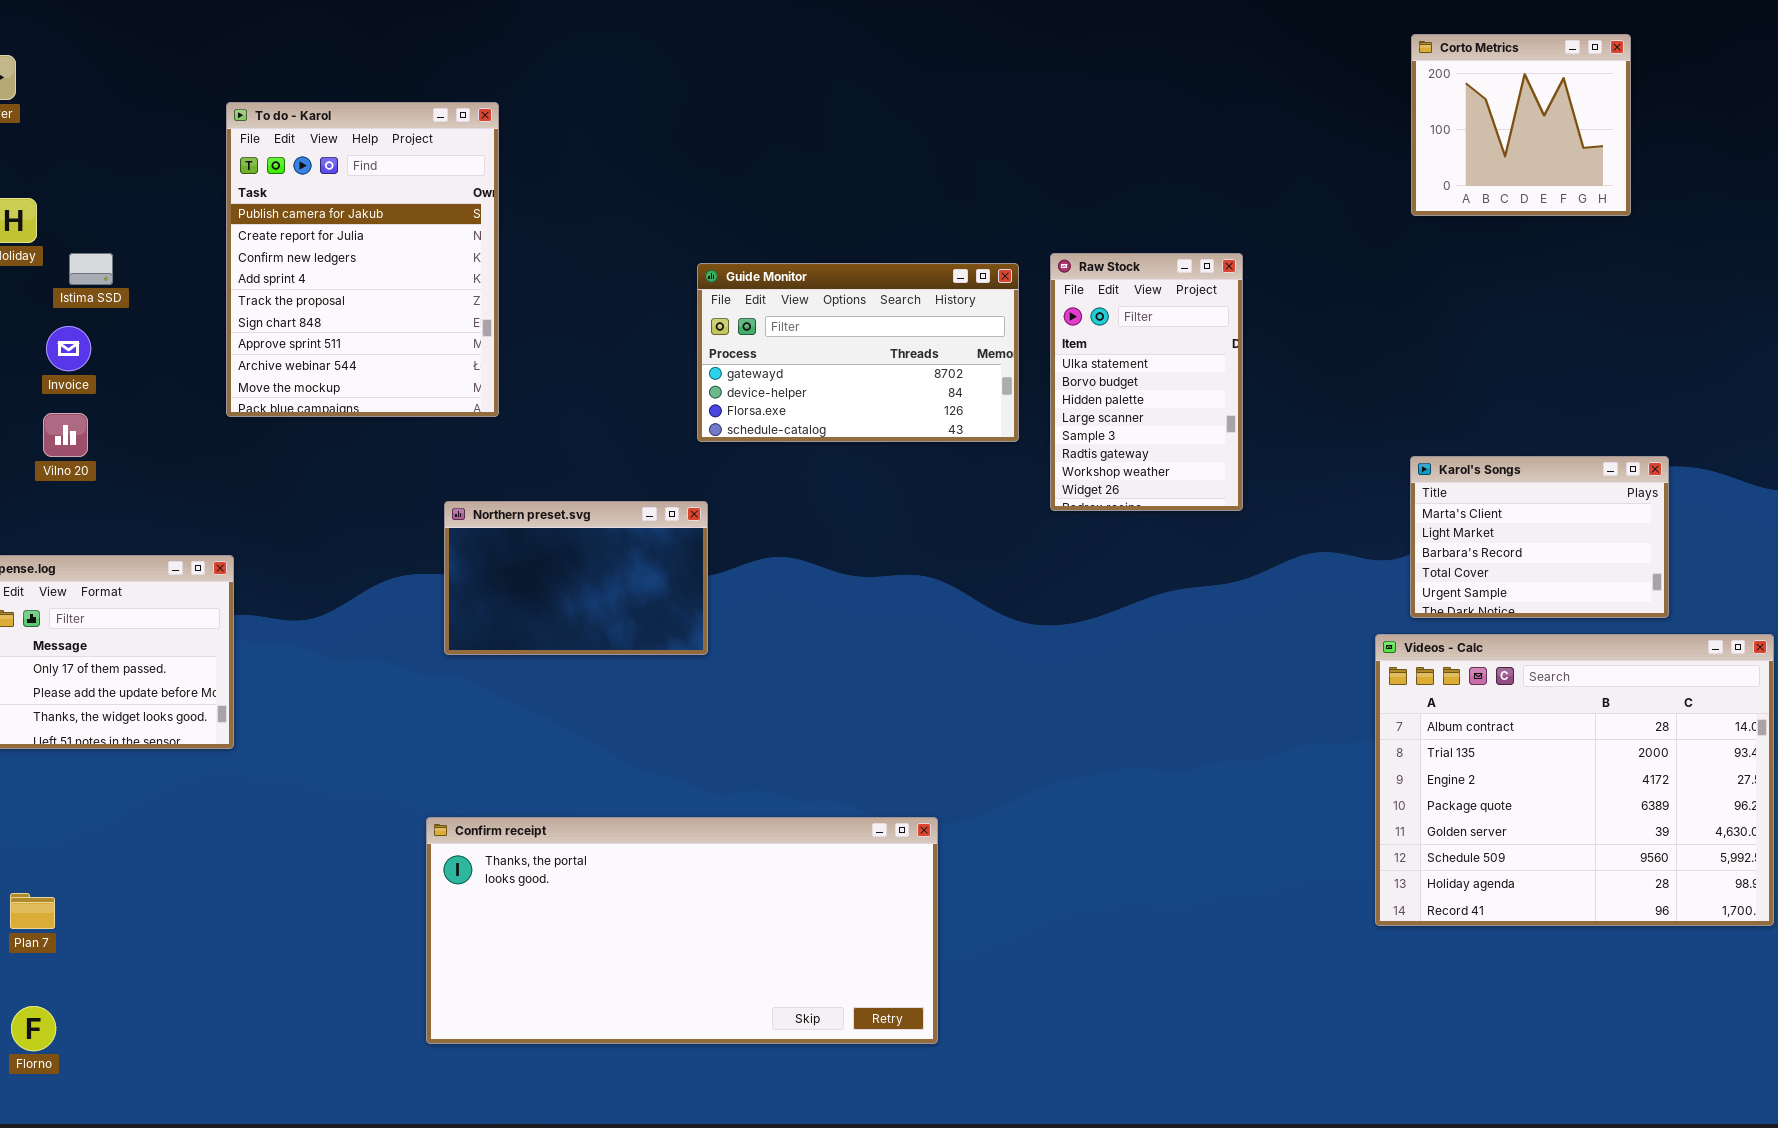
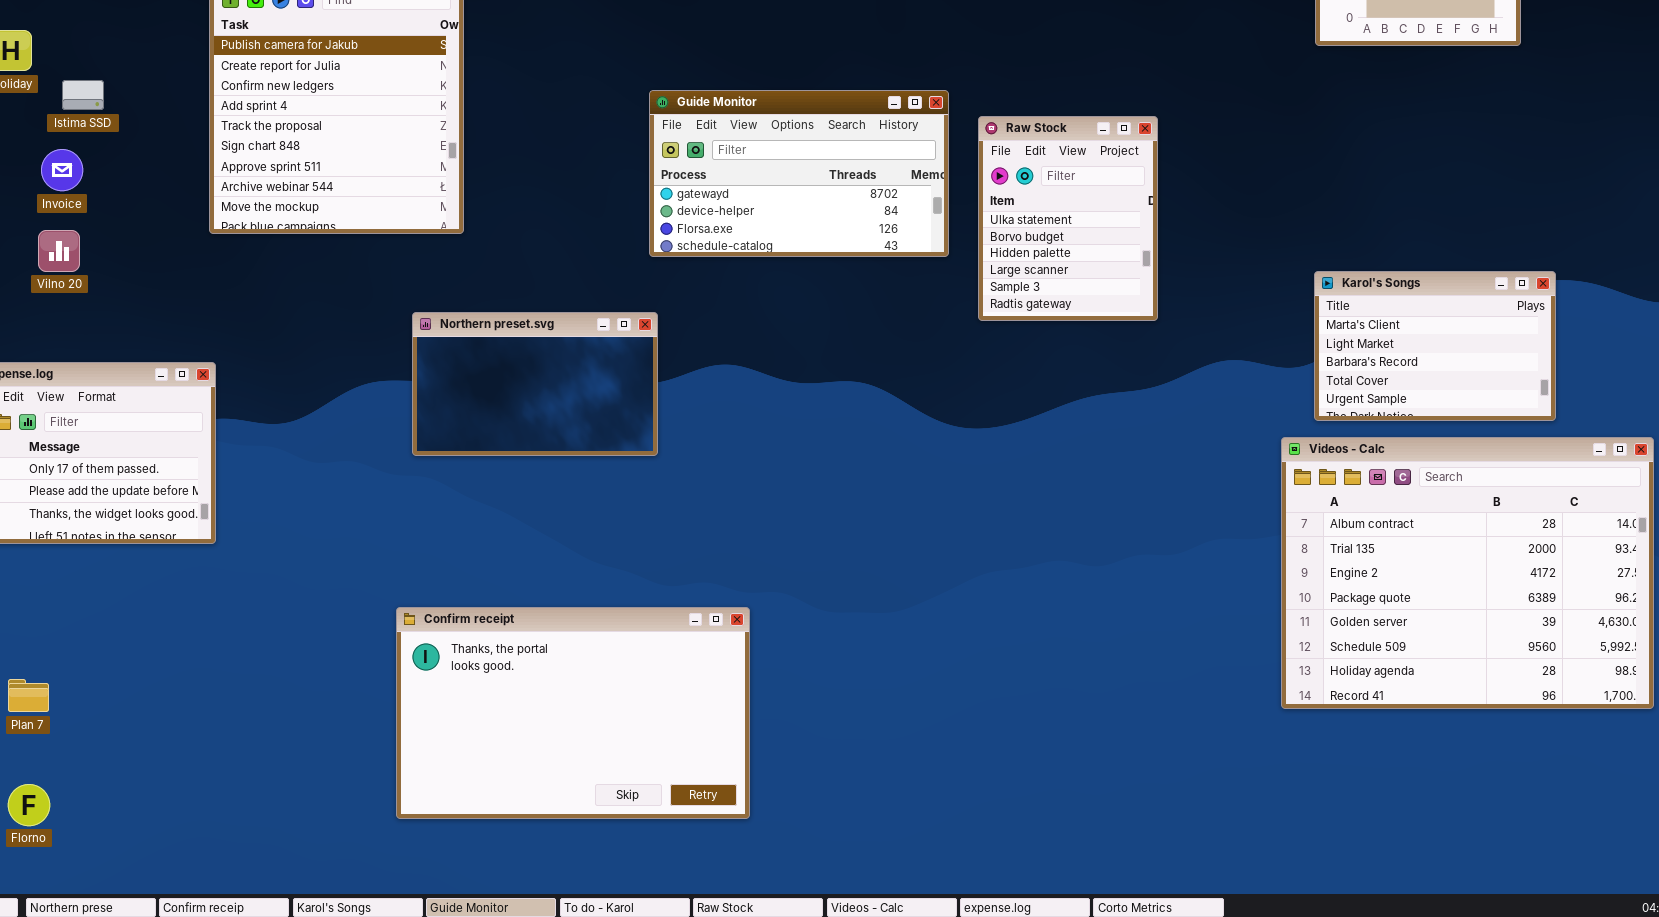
Raw Stock: [1050,253,1243,511] -> [978,116,1158,321], resized
Confirm receipt: [426,817,938,1044] -> [396,607,750,819], resized

